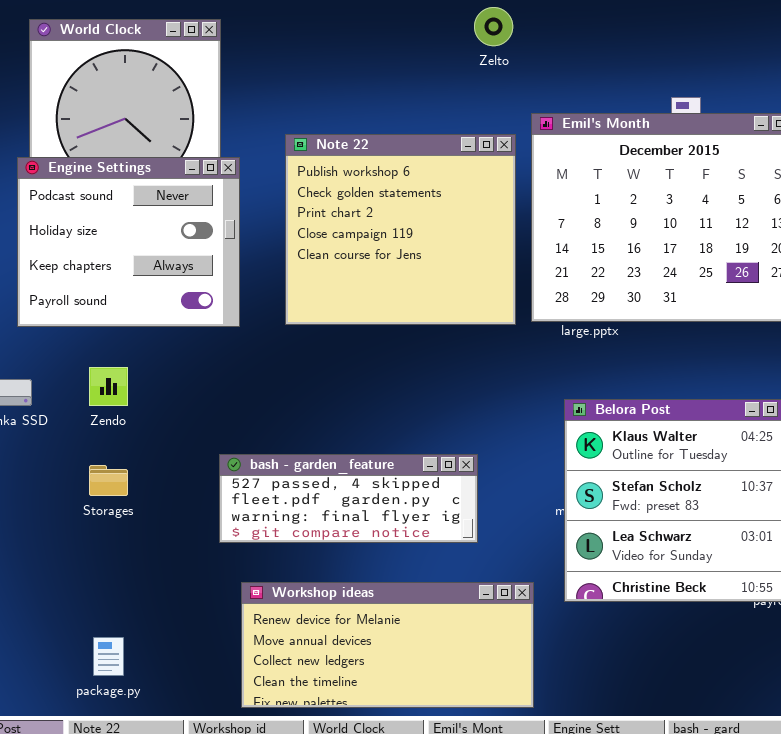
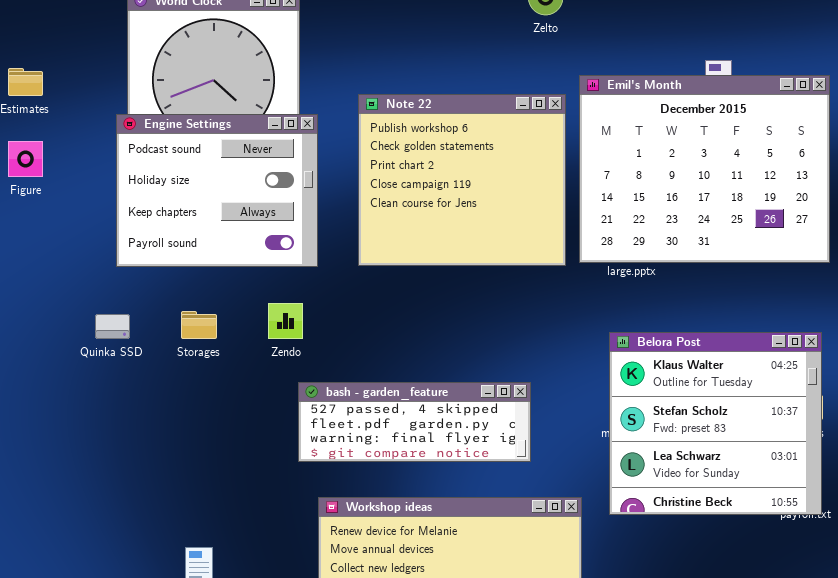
Zendo: [89,367,128,406] -> [268,303,303,339], moved
Storages: [89,465,128,496] -> [181,311,217,339], moved

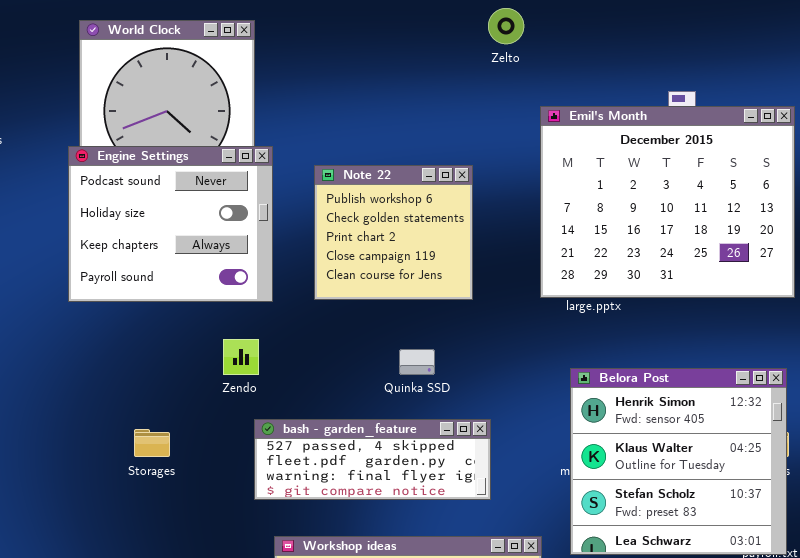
Note 22: [358,94,566,266] -> [314,165,473,300], resized
Storages: [181,311,217,339] -> [134,429,170,457], moved
Quinka SSD: [95,314,130,339] -> [399,349,435,375], moved
Belora Post: [609,332,822,515] -> [570,368,787,555], scrolled up 1 row

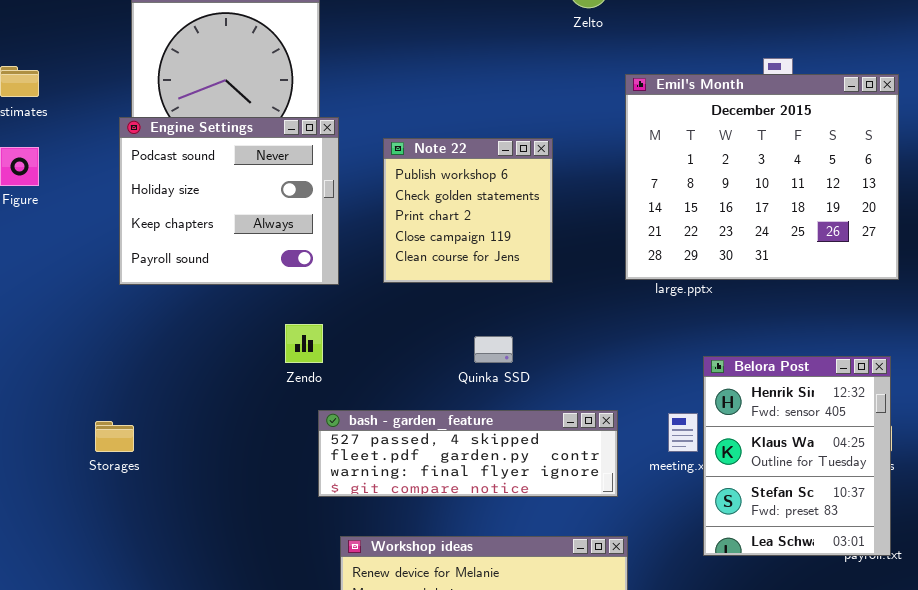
Belora Post: [570,368,787,555] -> [703,356,891,556], resized
bash - garden_feature: [254,419,491,500] -> [318,410,618,497], resized
Storages: [134,429,170,457] -> [95,421,134,452], moved

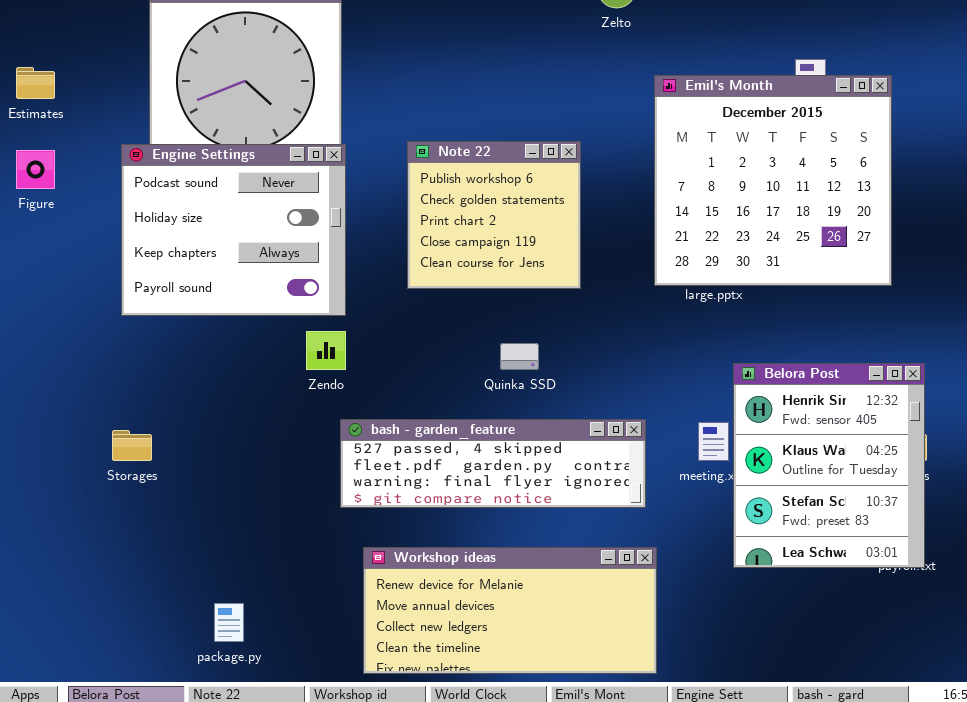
Emil's Month: [625,74,899,280] -> [654,75,892,286], resized
Engine Settings: [119,117,339,285] -> [121,144,346,316], moved

